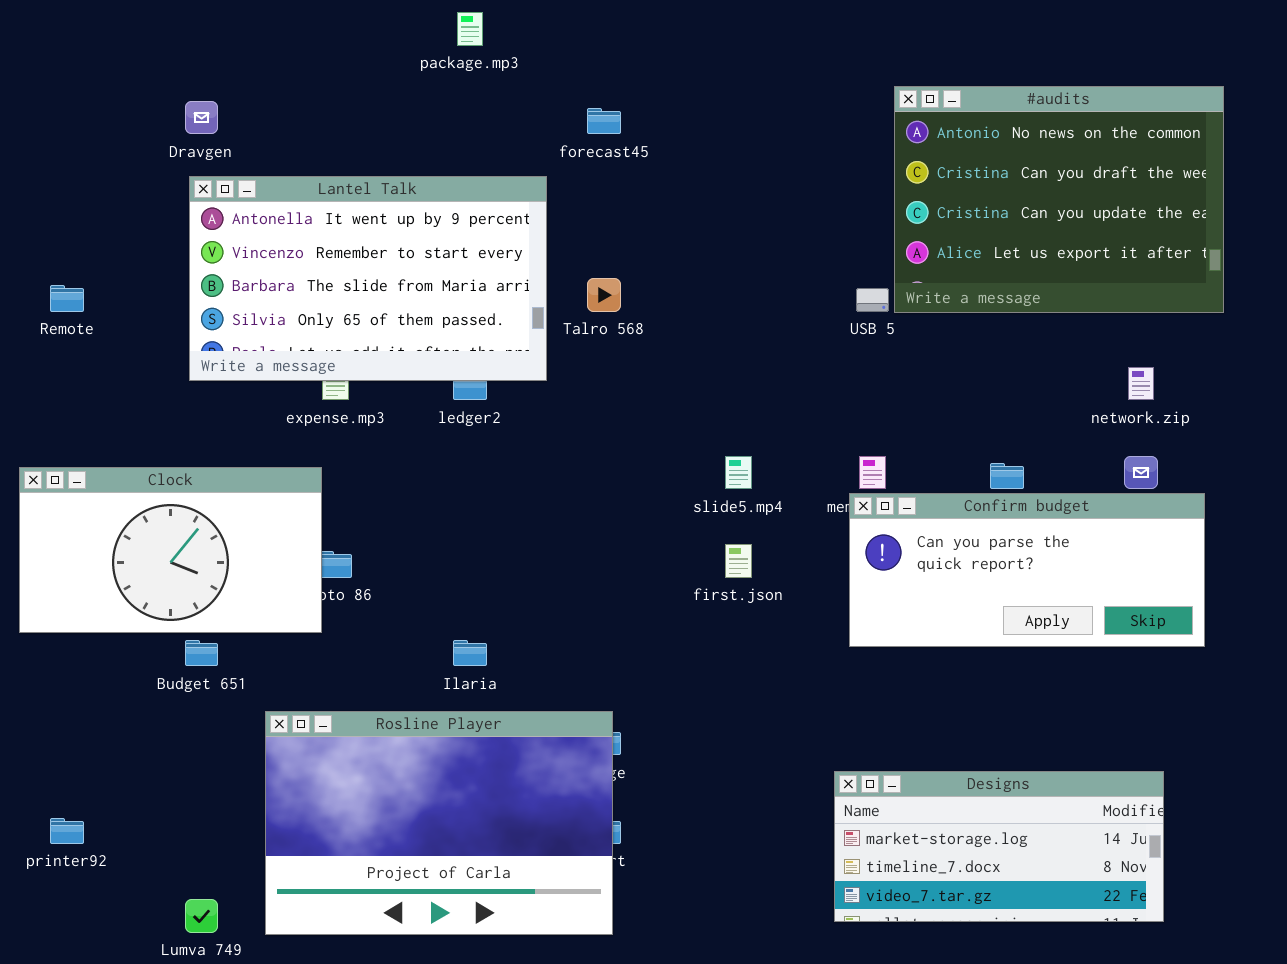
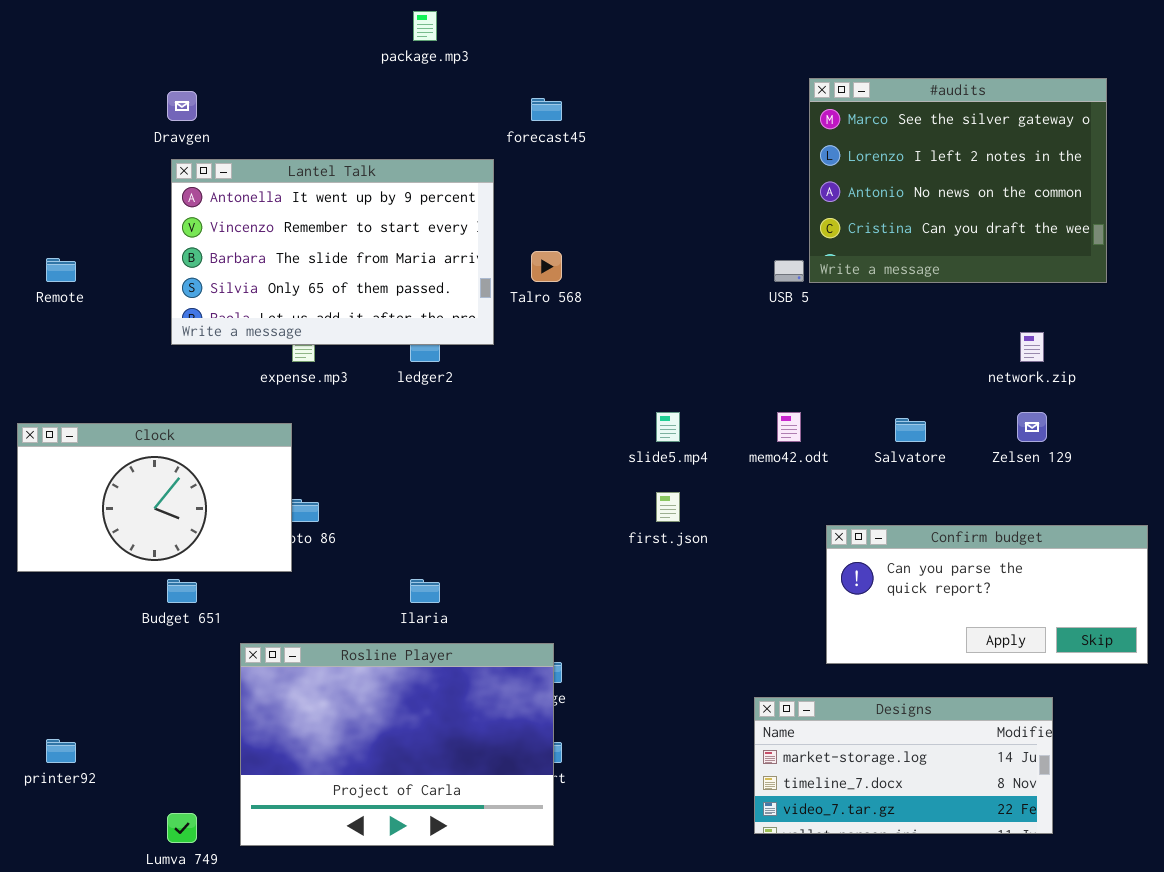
#audits: [894,86,1224,313] -> [809,78,1107,283], scrolled up 2 rows
Confirm budget: [849,493,1205,647] -> [826,525,1148,664], moved

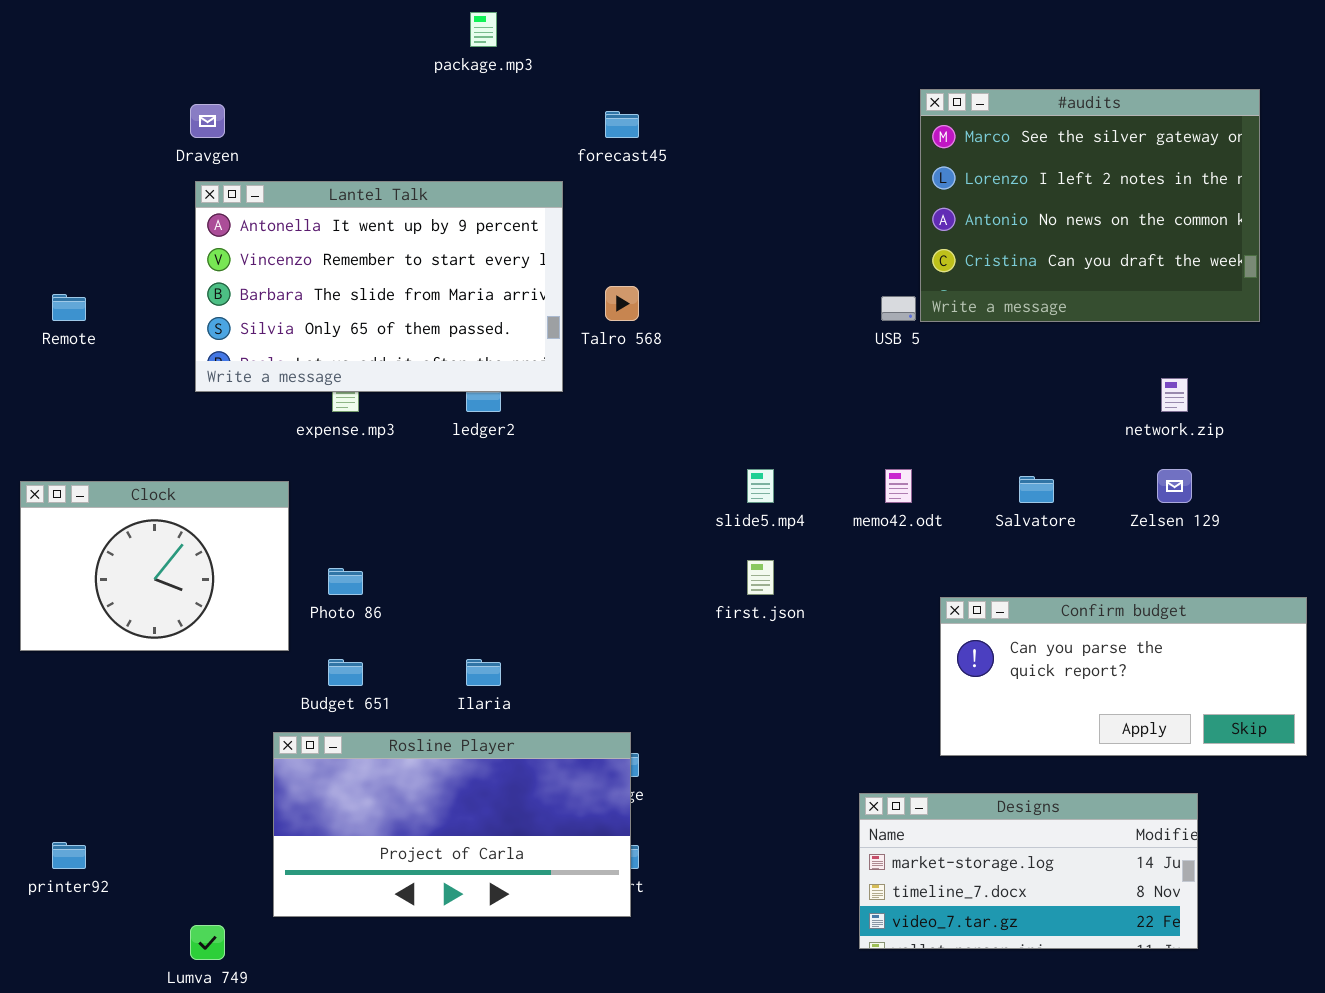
Clock: [17,423,292,572] -> [20,481,289,651], resized
Budget 651: [167,579,197,603] -> [328,659,363,686], moved
Rosline Player: [240,643,554,846] -> [273,732,631,917], resized

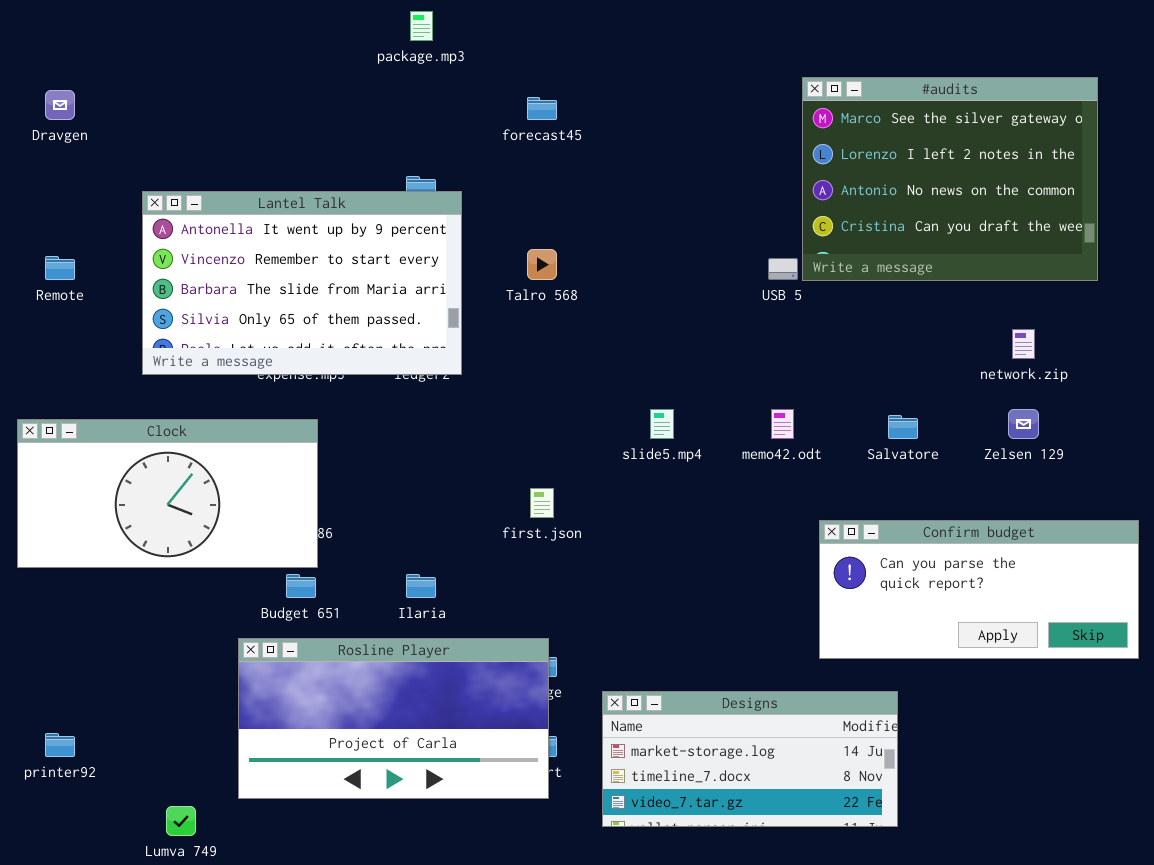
Dravgen: [190,104,225,138] -> [45,90,75,120], moved
Lantel Talk: [195,181,563,392] -> [142,191,462,375], moved
Clock: [20,481,289,651] -> [17,419,318,568], resized
first.json: [747,560,774,595] -> [530,488,554,518], moved
Designs: [859,793,1198,949] -> [602,691,898,827], moved

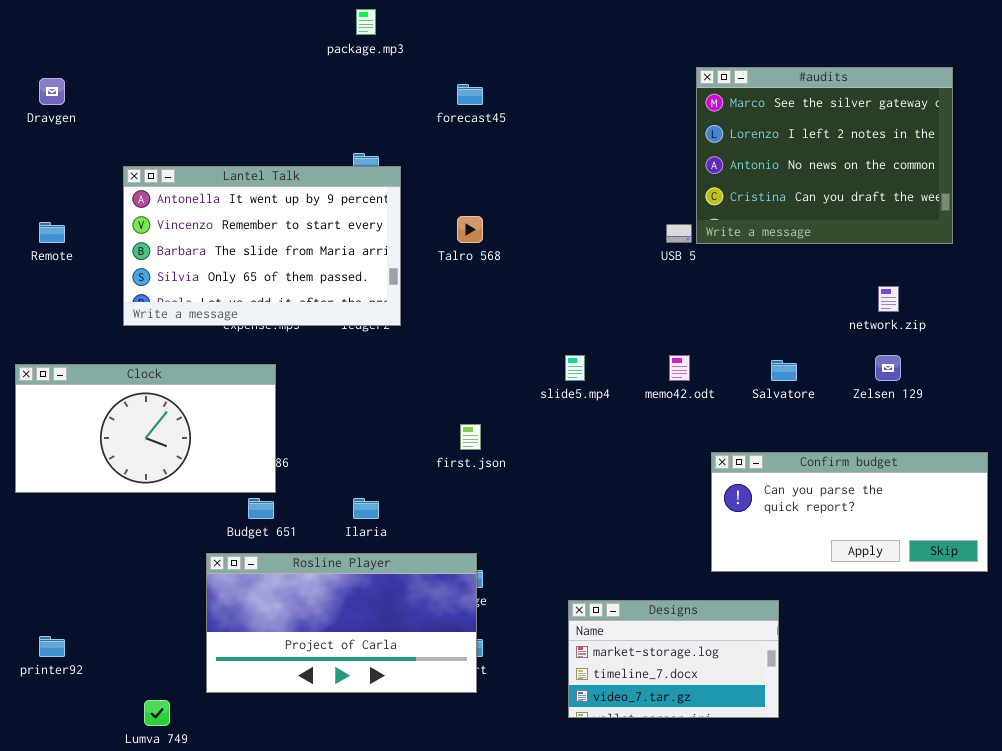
Designs: [602,691,898,827] -> [568,600,779,718], resized

